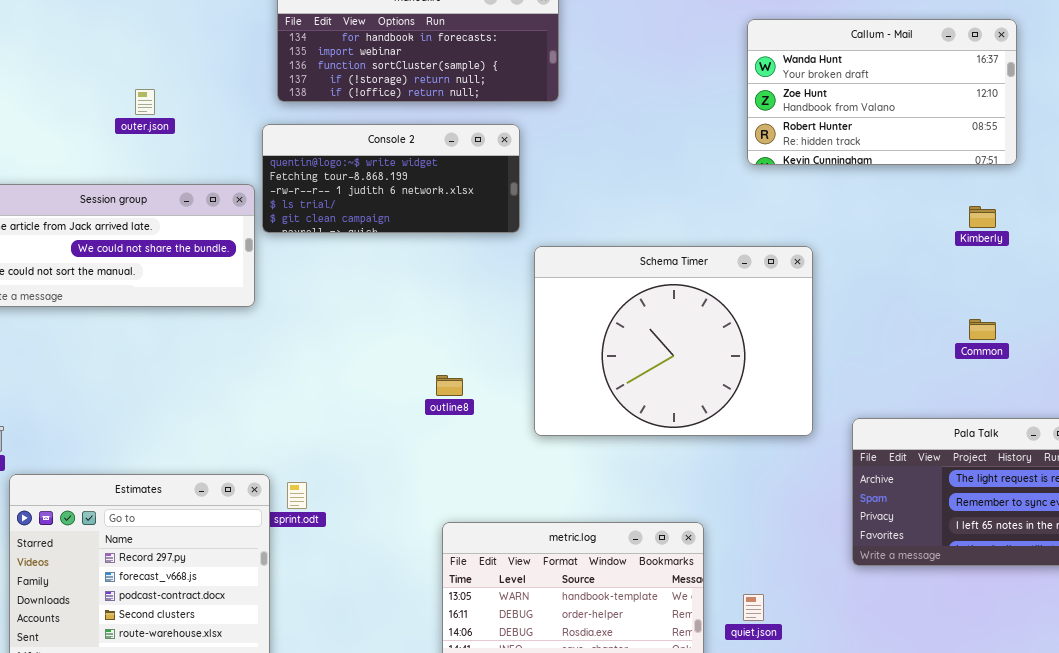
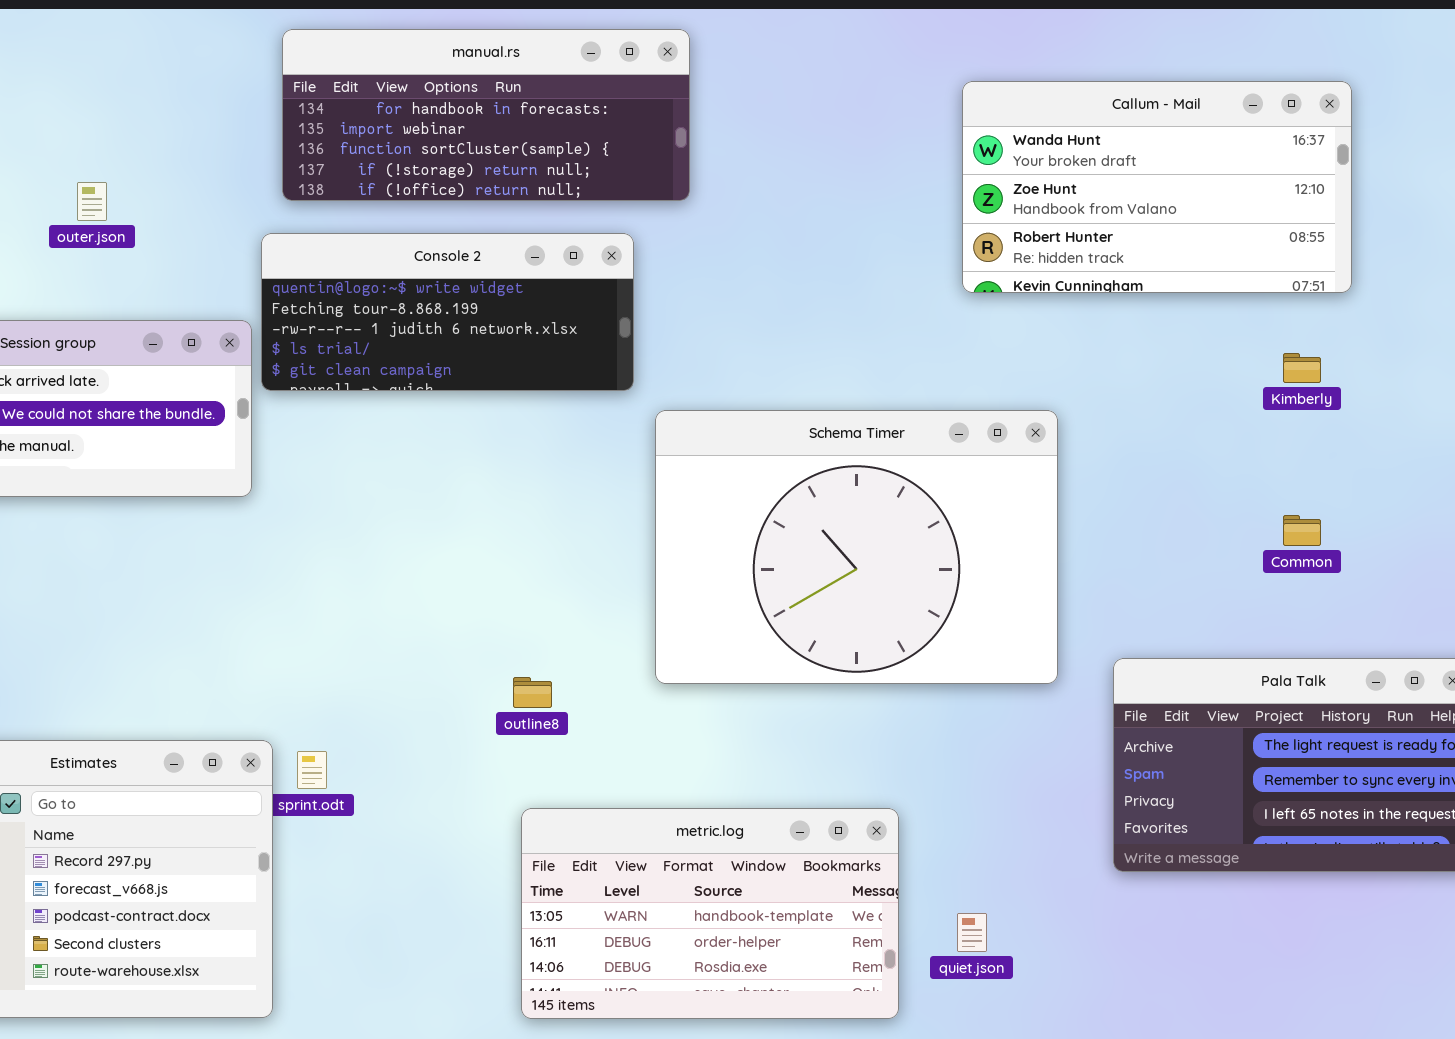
outline8: [436,375,463,396] -> [513,677,552,708], moved

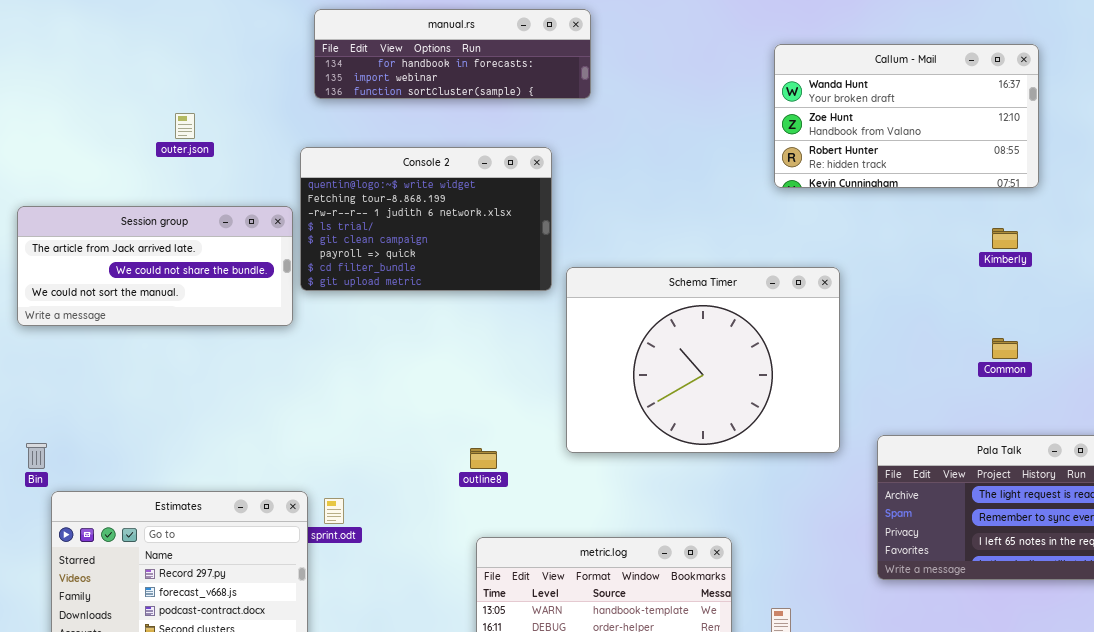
manual.rs: [282,29,690,201] -> [314,9,591,99], resized
Console 2: [261,233,634,391] -> [300,147,552,291], resized

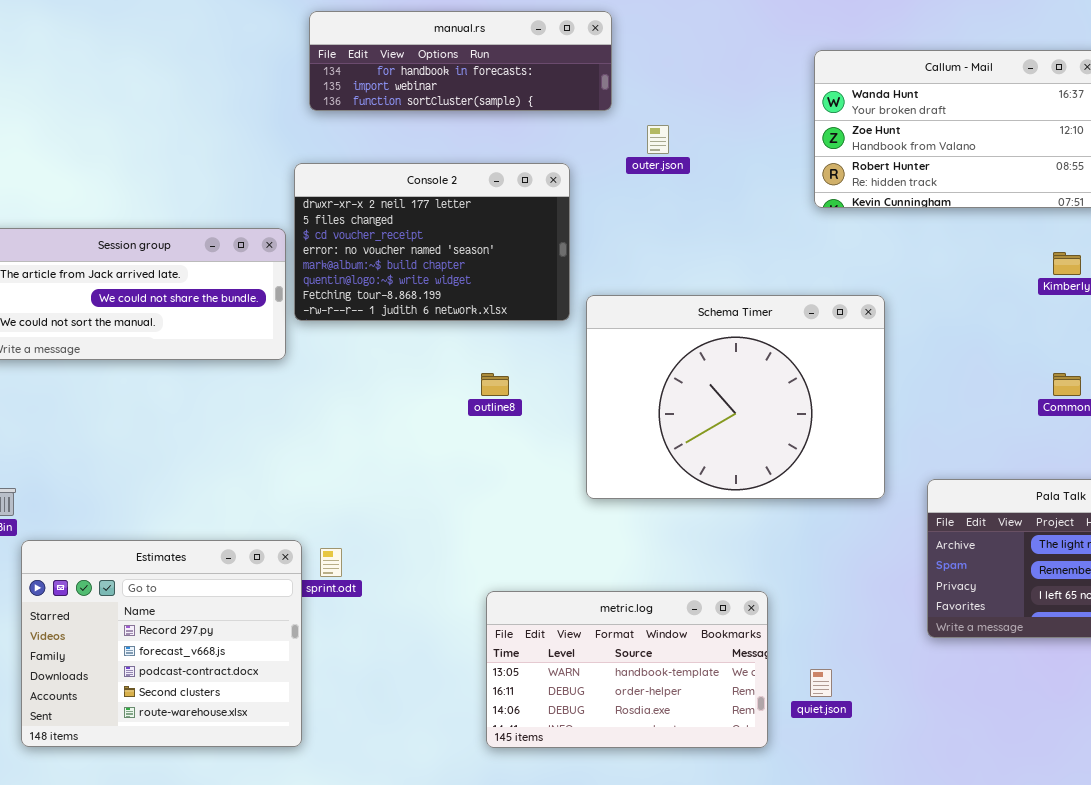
outer.json: [175,113,195,139] -> [647,125,669,154], moved
Console 2: [300,147,552,291] -> [294,163,570,321], scrolled up 5 rows
outline8: [470,448,497,469] -> [481,373,509,396], moved

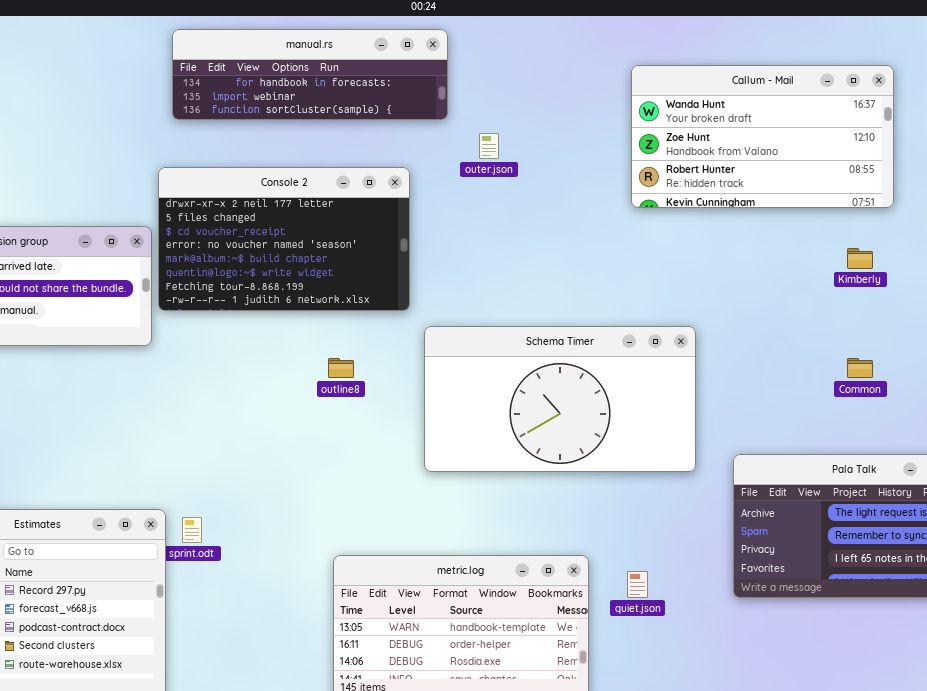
Schema Timer: [586,295,885,499] -> [424,326,696,472], resized
quiet.json: [810,669,832,697] -> [627,571,648,598], moved

